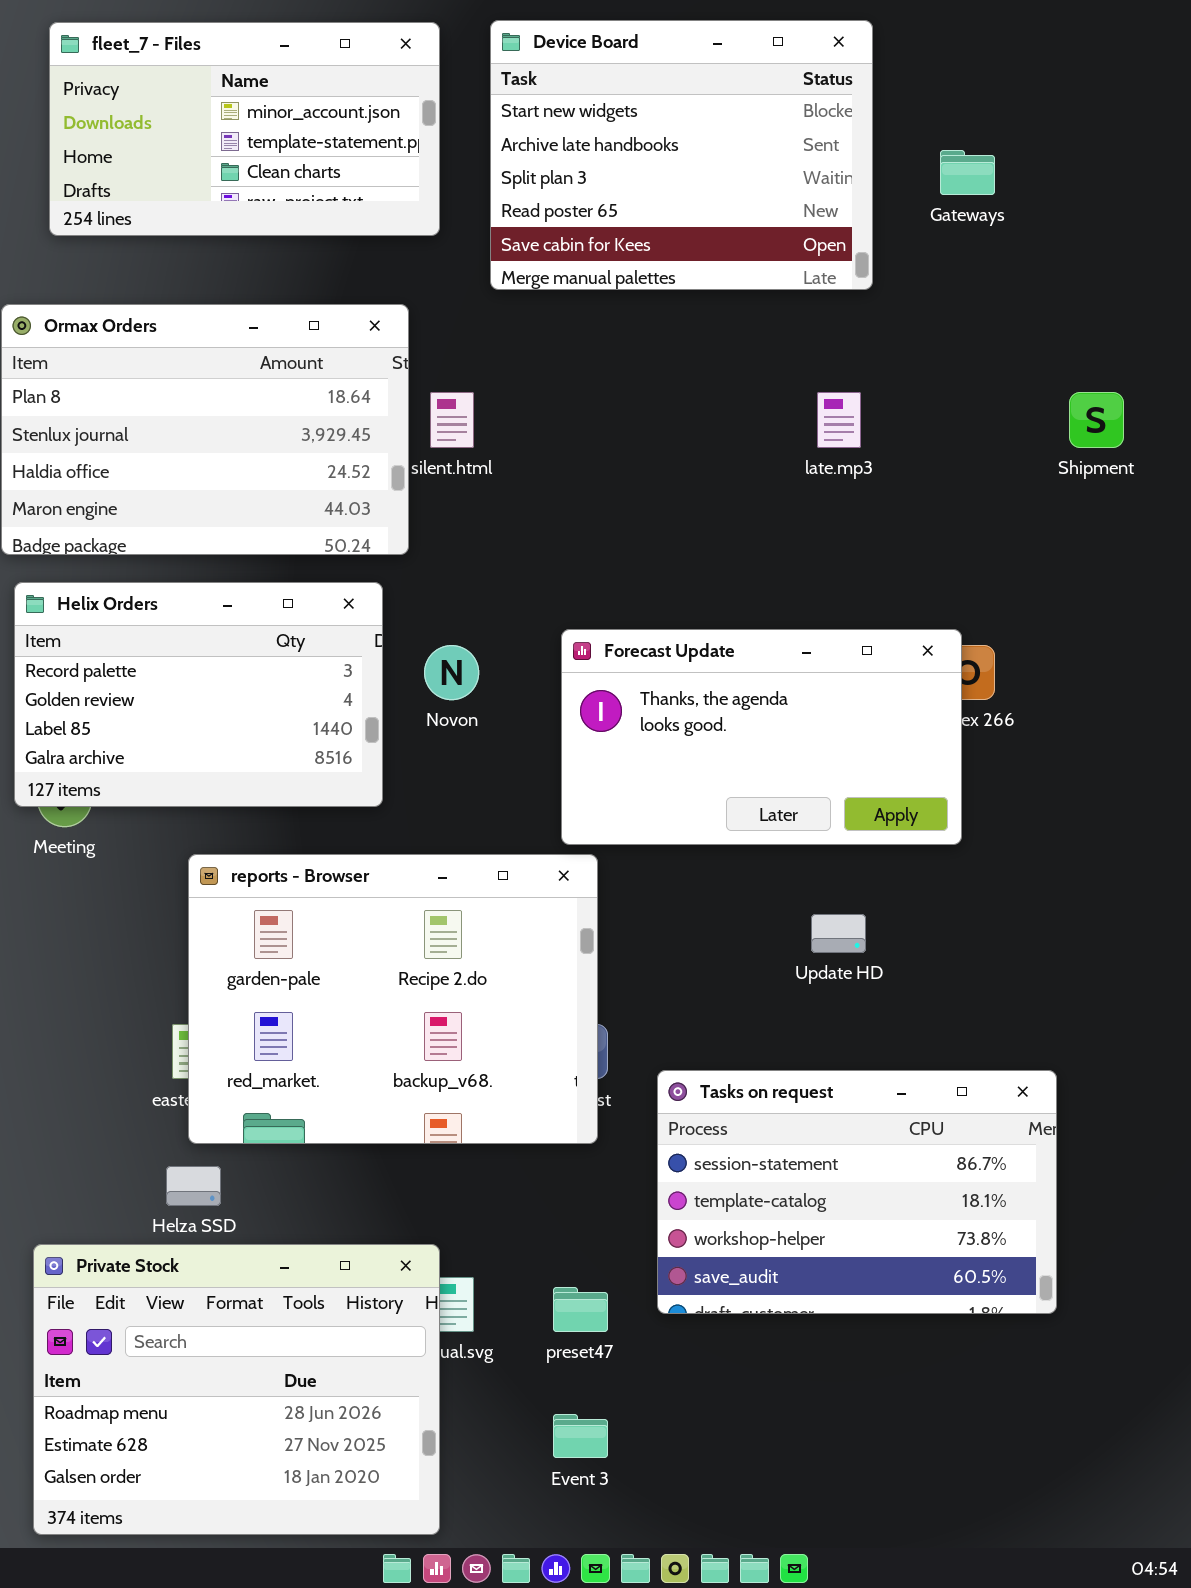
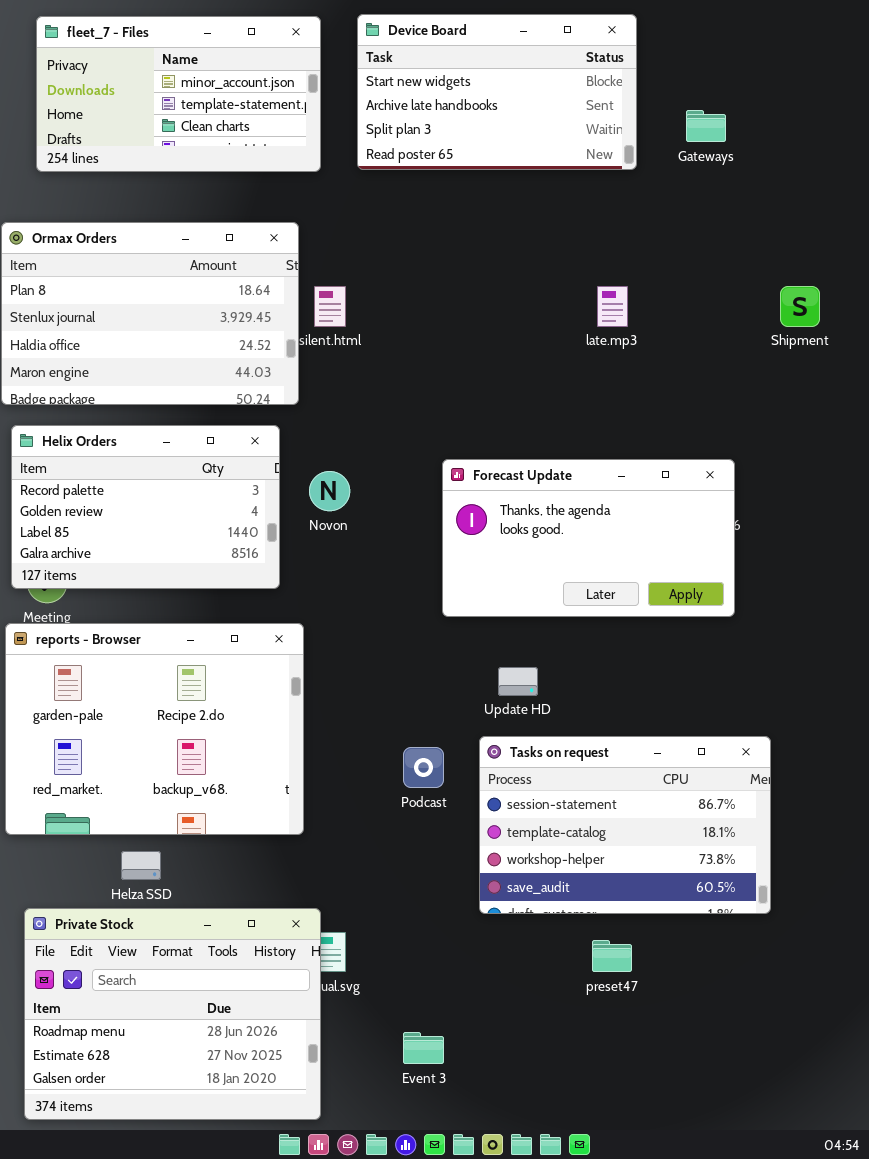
Device Board: [490,20,873,290] -> [357,14,637,170], resized
Forecast Update: [561,629,962,845] -> [442,459,735,617], moved
reports - Browser: [188,854,598,1144] -> [5,623,304,835], moved
Update HD: [811,914,866,953] -> [498,667,538,696], moved
Tasks on request: [657,1070,1057,1314] -> [479,736,771,914], moved
preset47: [553,1287,608,1332] -> [592,940,632,972], moved

